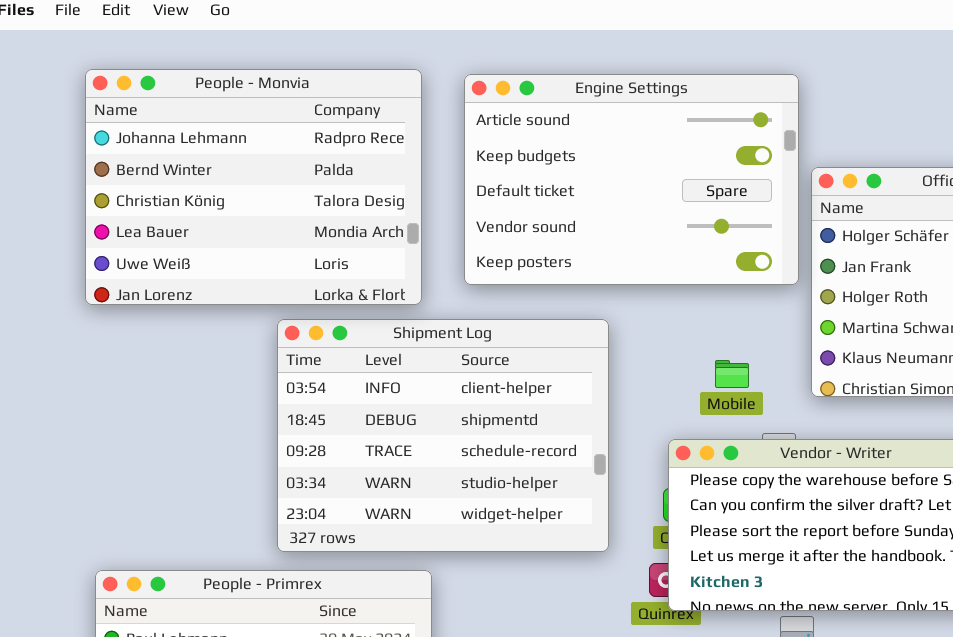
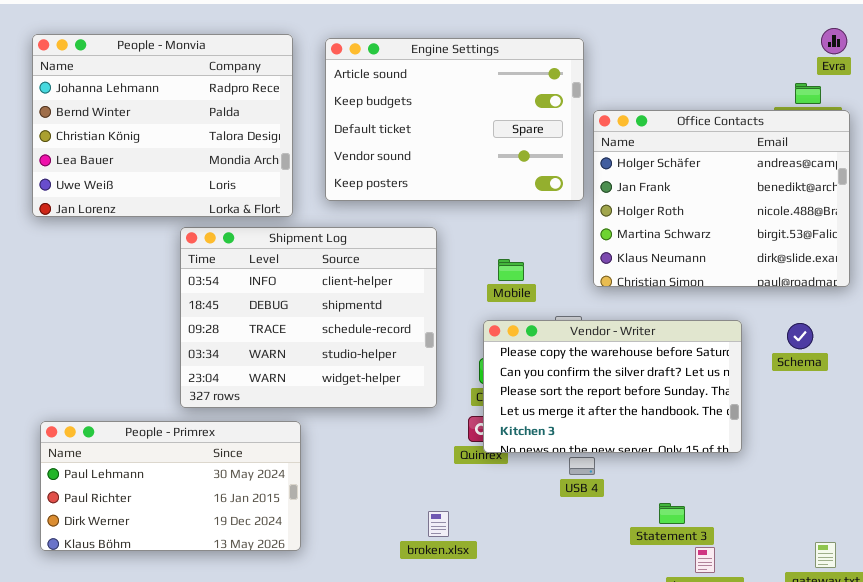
Mobile: [715,360,749,388] -> [498,259,524,281], moved

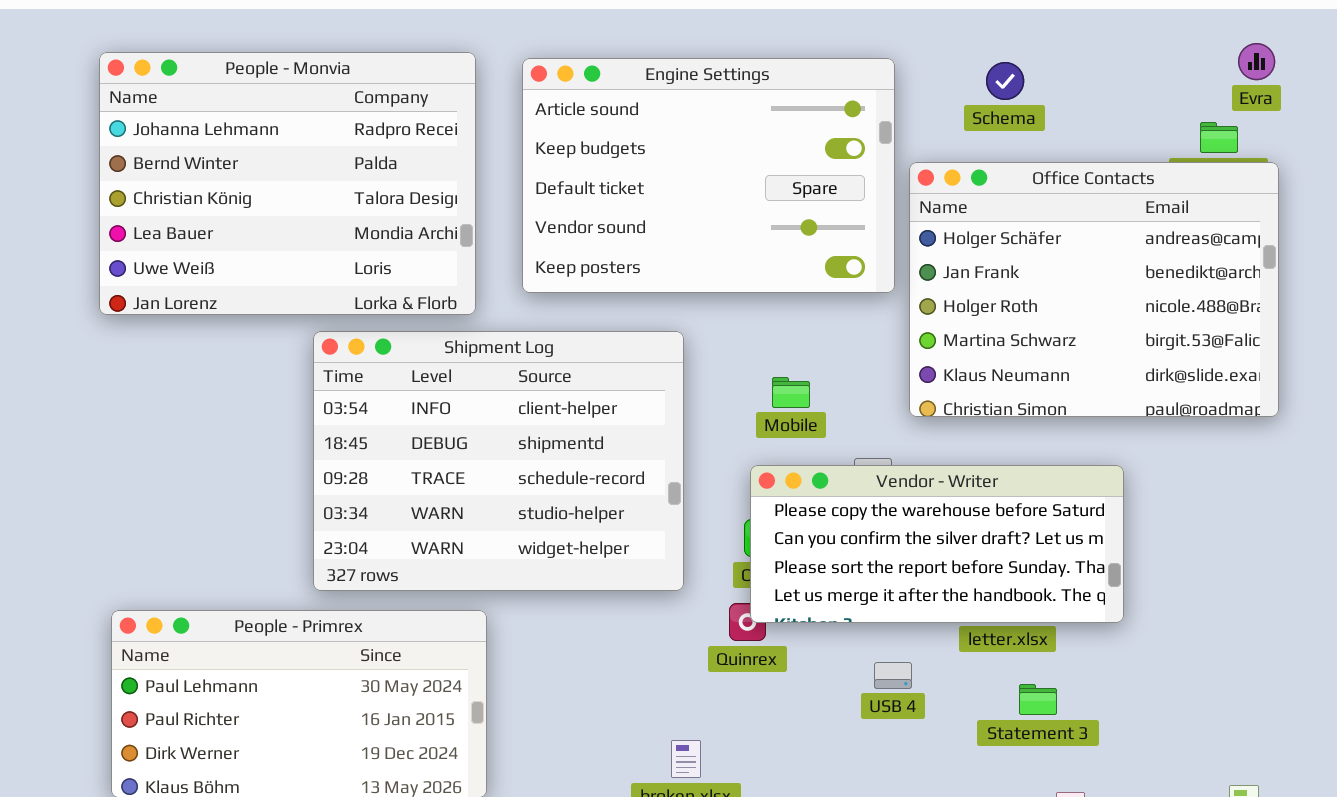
Vendor - Writer: [483,320,742,453] -> [750,465,1124,623], resized
Schema: [787,323,813,349] -> [986,62,1024,100], moved
Statement 3: [659,503,685,524] -> [1019,684,1057,715], moved

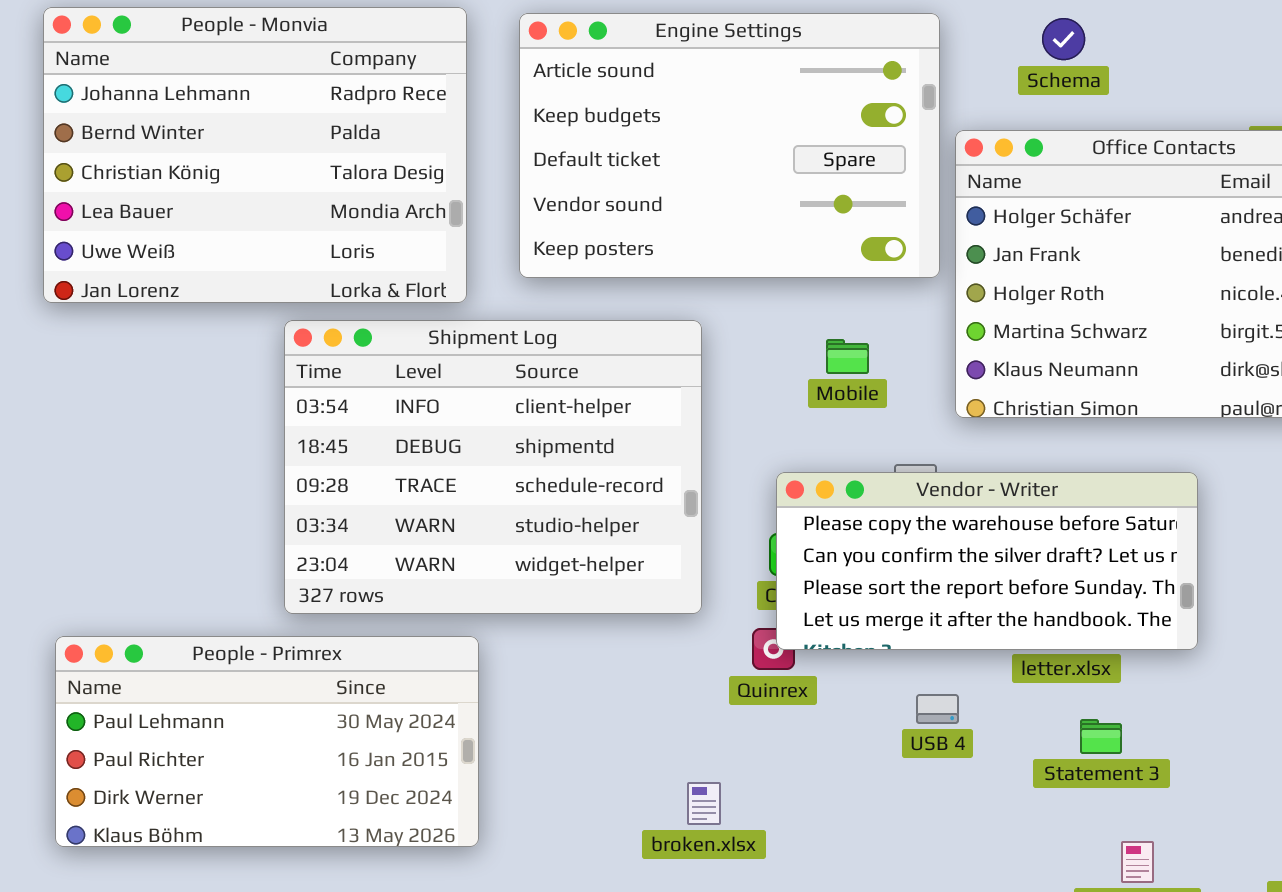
Mobile: [772,377,810,408] -> [826,339,869,374], moved

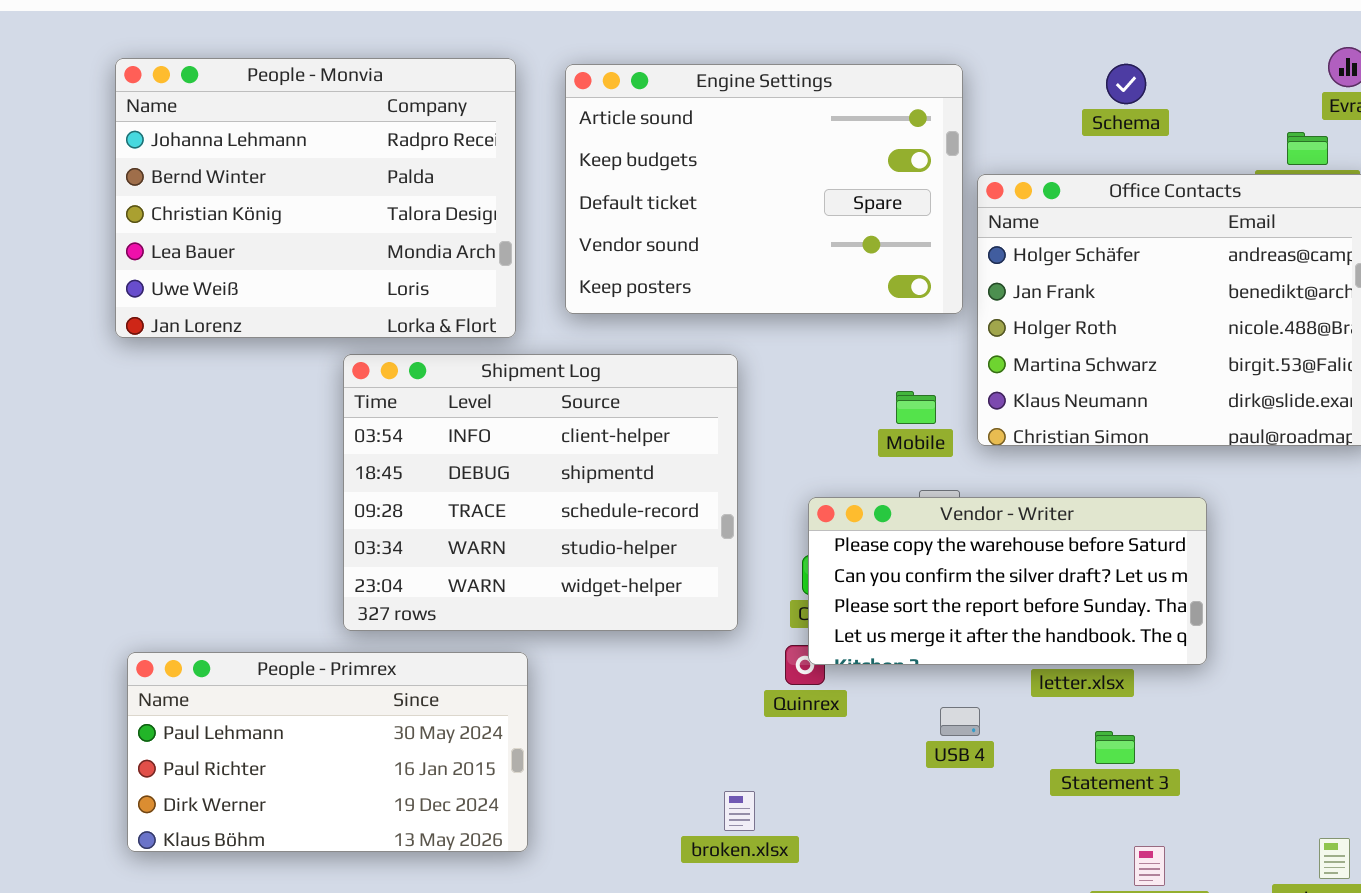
Schema: [1042,18,1085,60] -> [1106,64,1146,104], moved
Mobile: [826,339,869,374] -> [896,391,936,424], moved

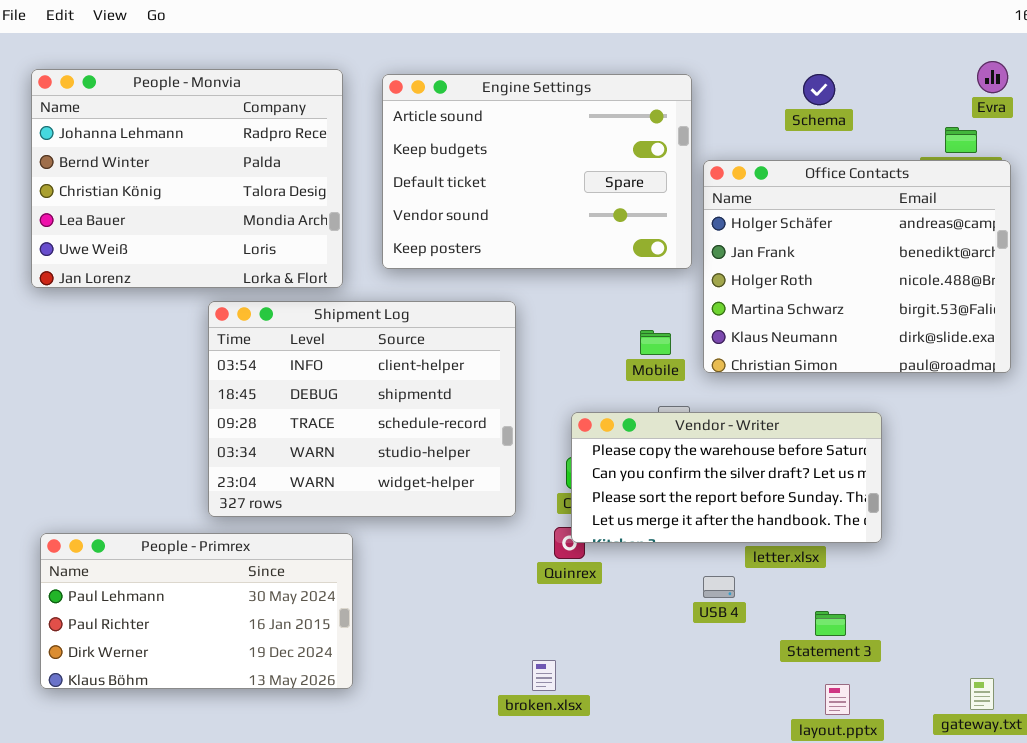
USB 4: [940,707,980,736] -> [703,576,735,598], moved
Statement 3: [1095,731,1135,764] -> [815,611,846,636], moved
broken.xlsx: [724,791,755,831] -> [532,660,556,691], moved

